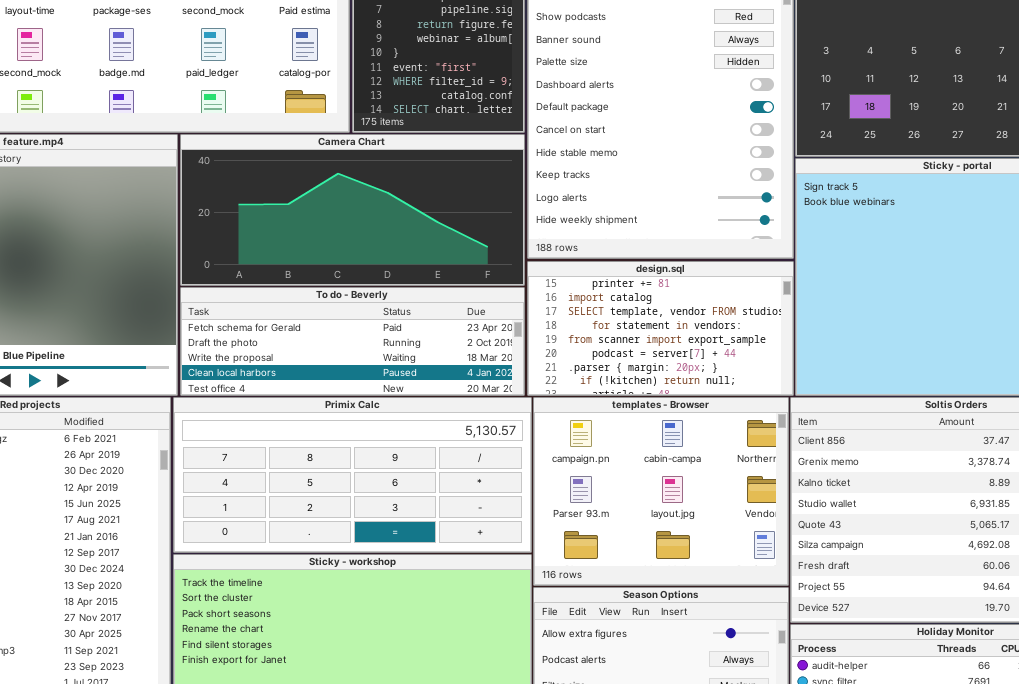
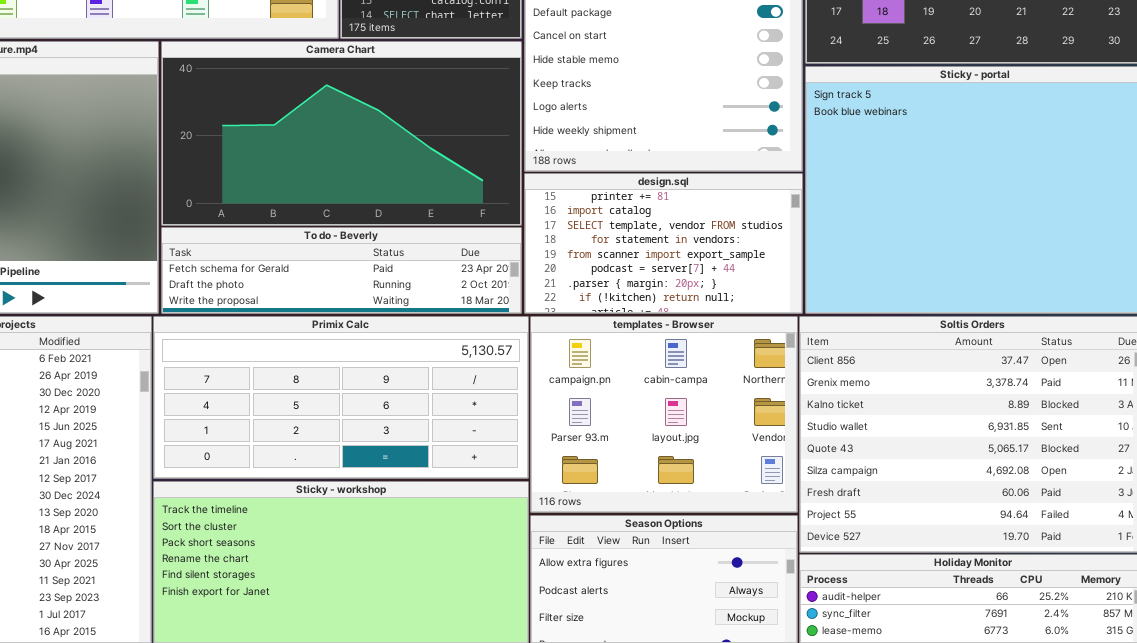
Camera Chart: [180,134,525,286] -> [161,41,522,226], resized
To do - Beverly: [180,287,525,396] -> [161,227,522,314], resized

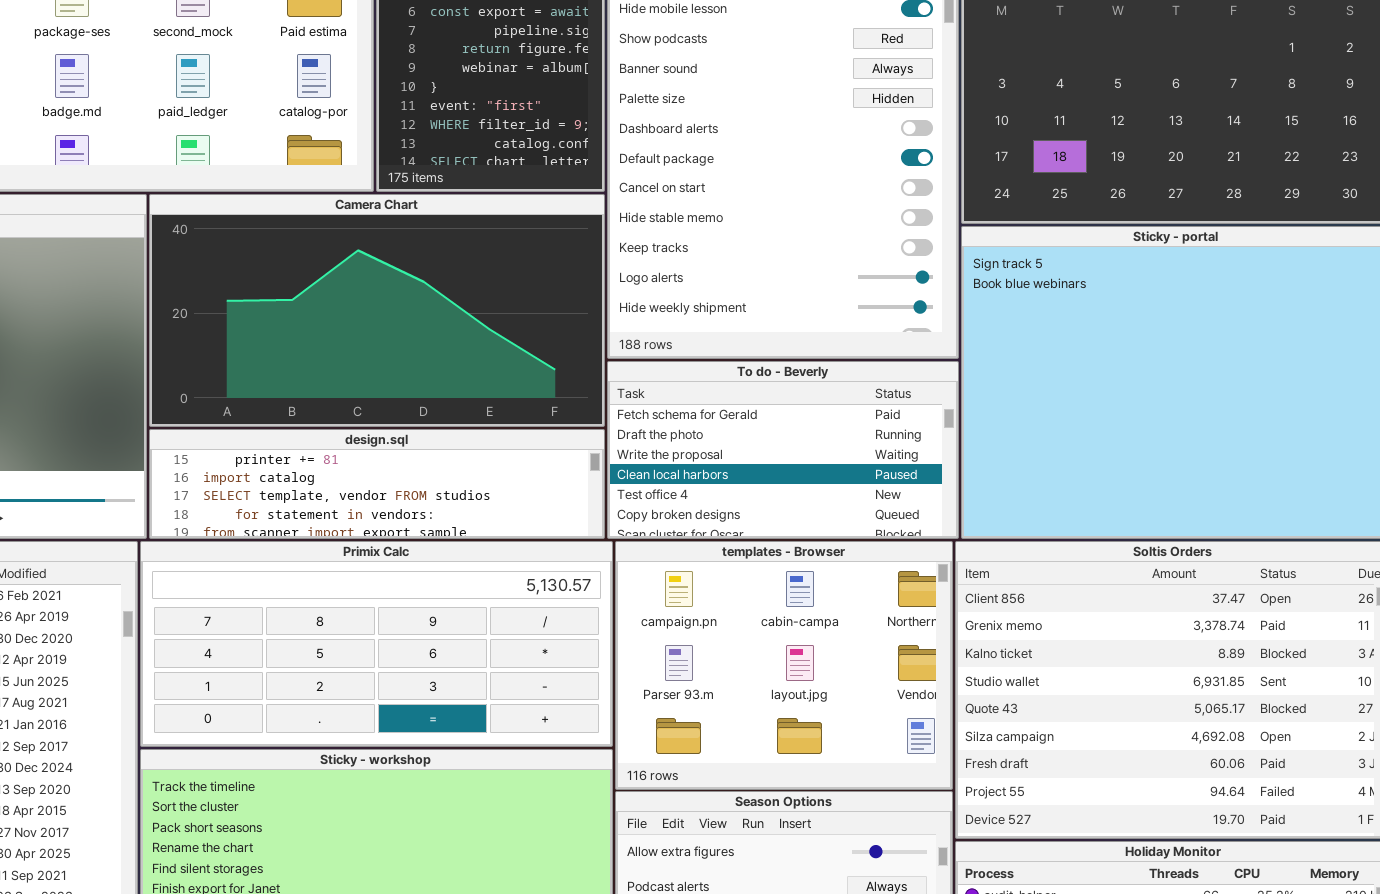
design.sql: [524,173,803,314] -> [149,429,605,539], moved, resized
To do - Beverly: [161,227,522,314] -> [607,361,959,539], moved, resized

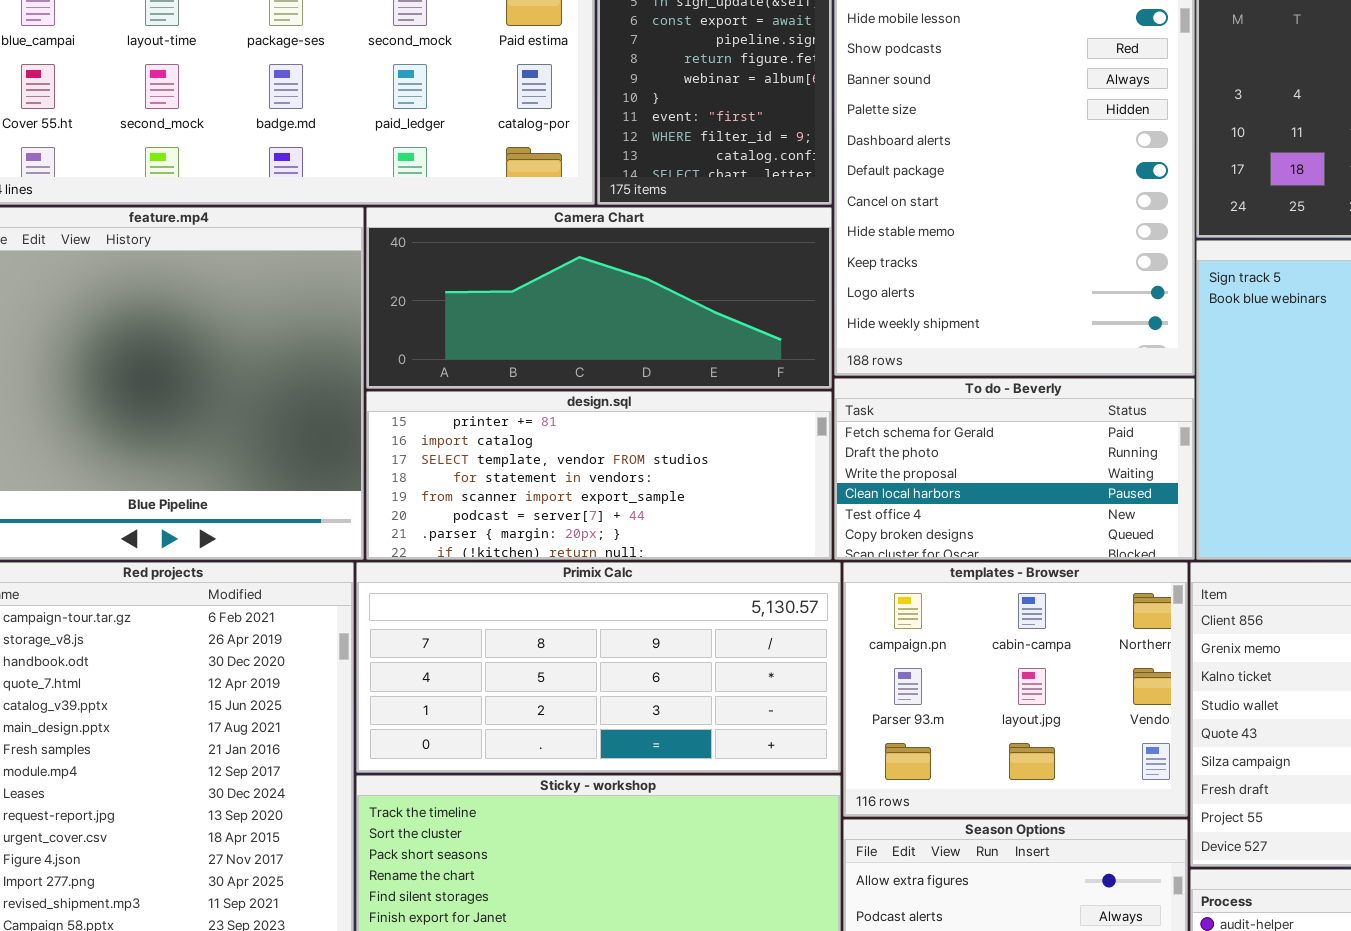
Camera Chart: [149,194,605,427] -> [366,207,832,389], resized
design.sql: [149,429,605,539] -> [366,391,832,560], resized

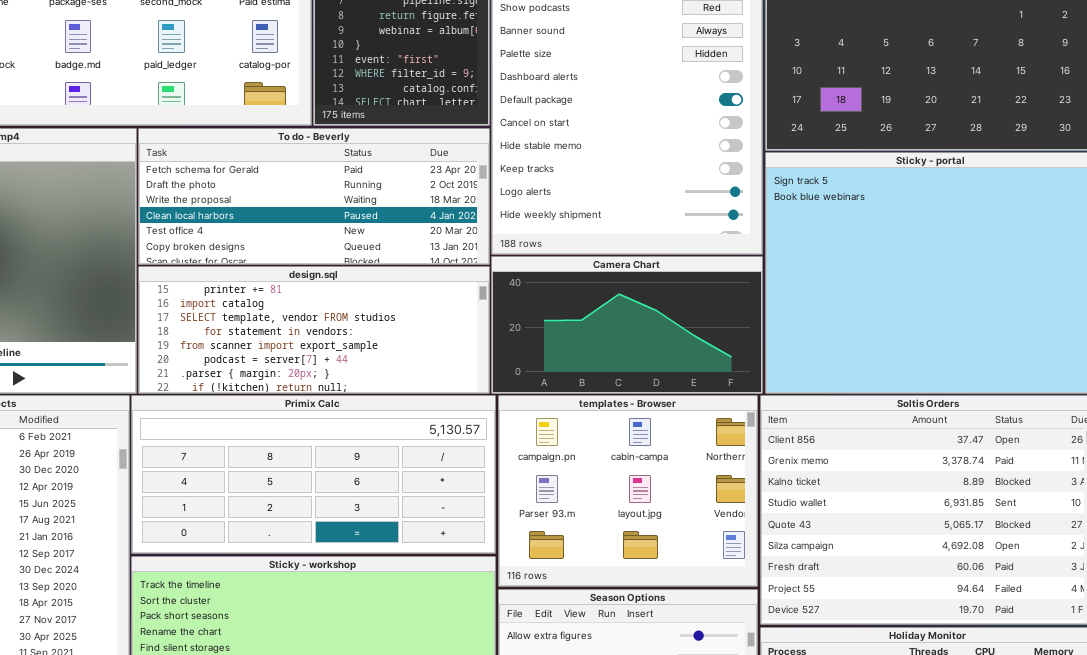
Camera Chart: [366,207,832,389] -> [491,256,763,394], moved, resized
To do - Beverly: [834,378,1195,560] -> [138,128,490,265], moved, resized

